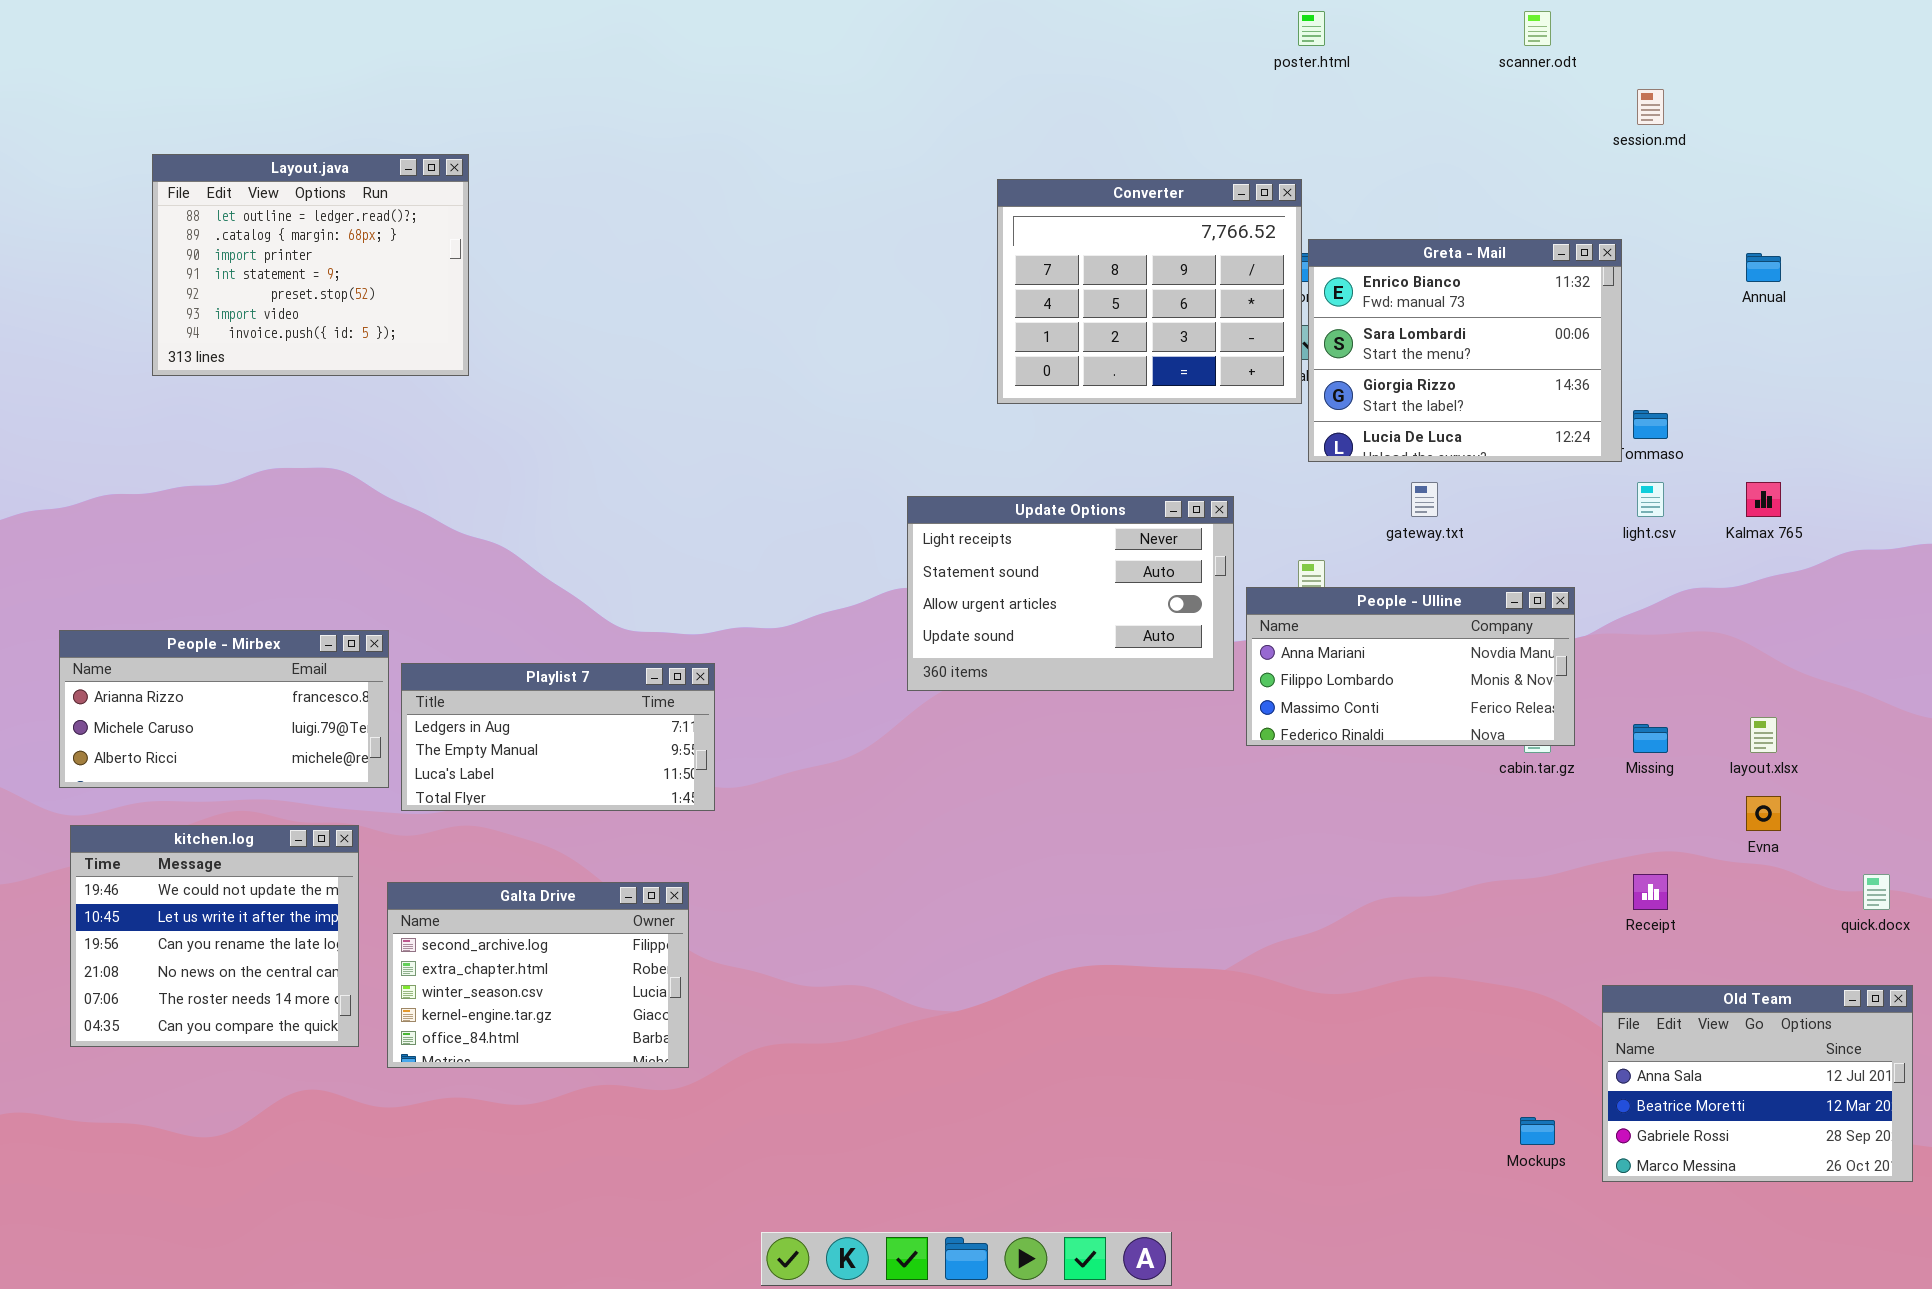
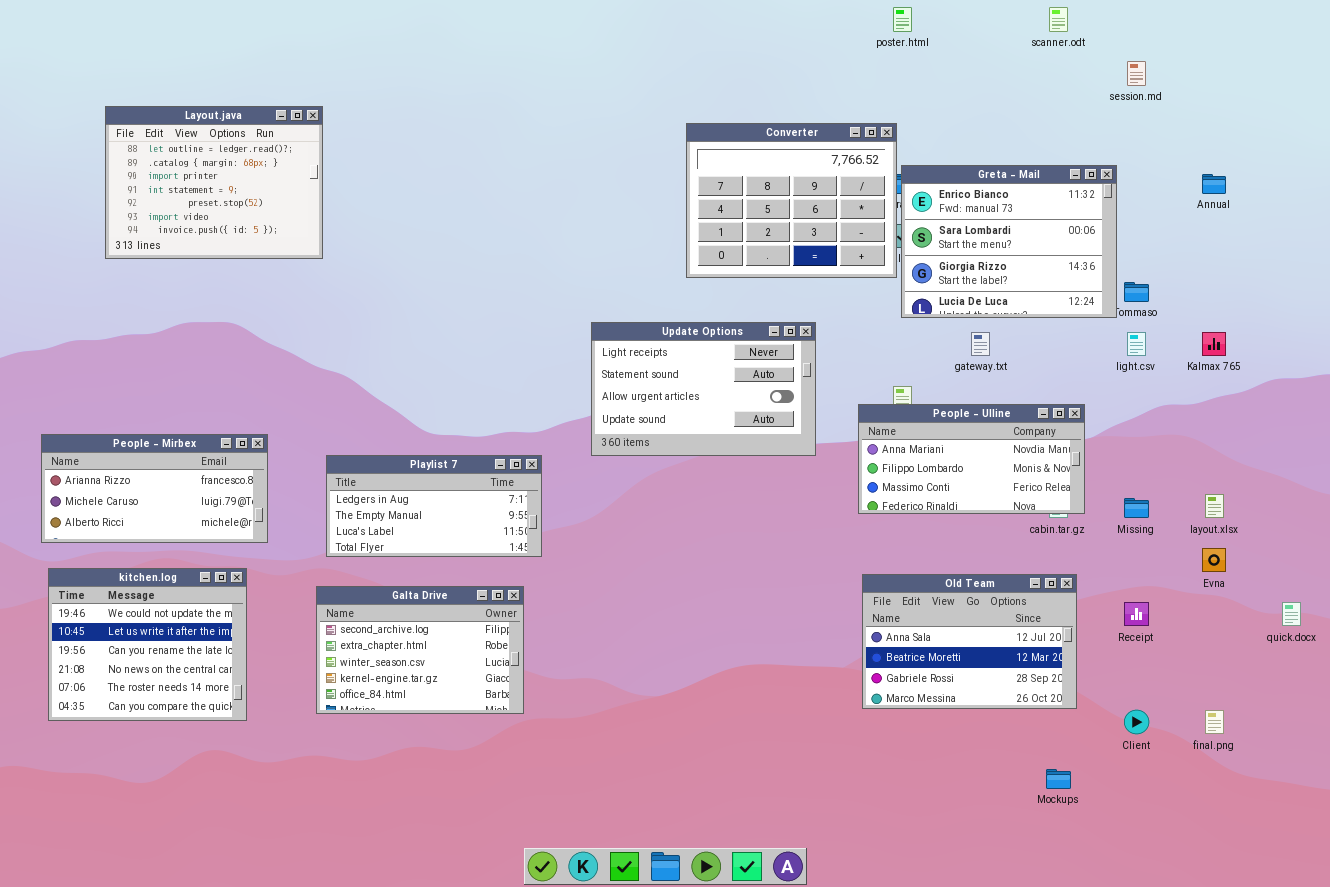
Update Options: [907,496,1234,691] -> [591,322,816,456], moved
Playlist 7: [401,663,715,811] -> [326,455,542,557], moved
Galta Drive: [387,882,689,1068] -> [316,586,524,714], moved
Old Team: [1602,985,1913,1182] -> [862,574,1077,709], moved

